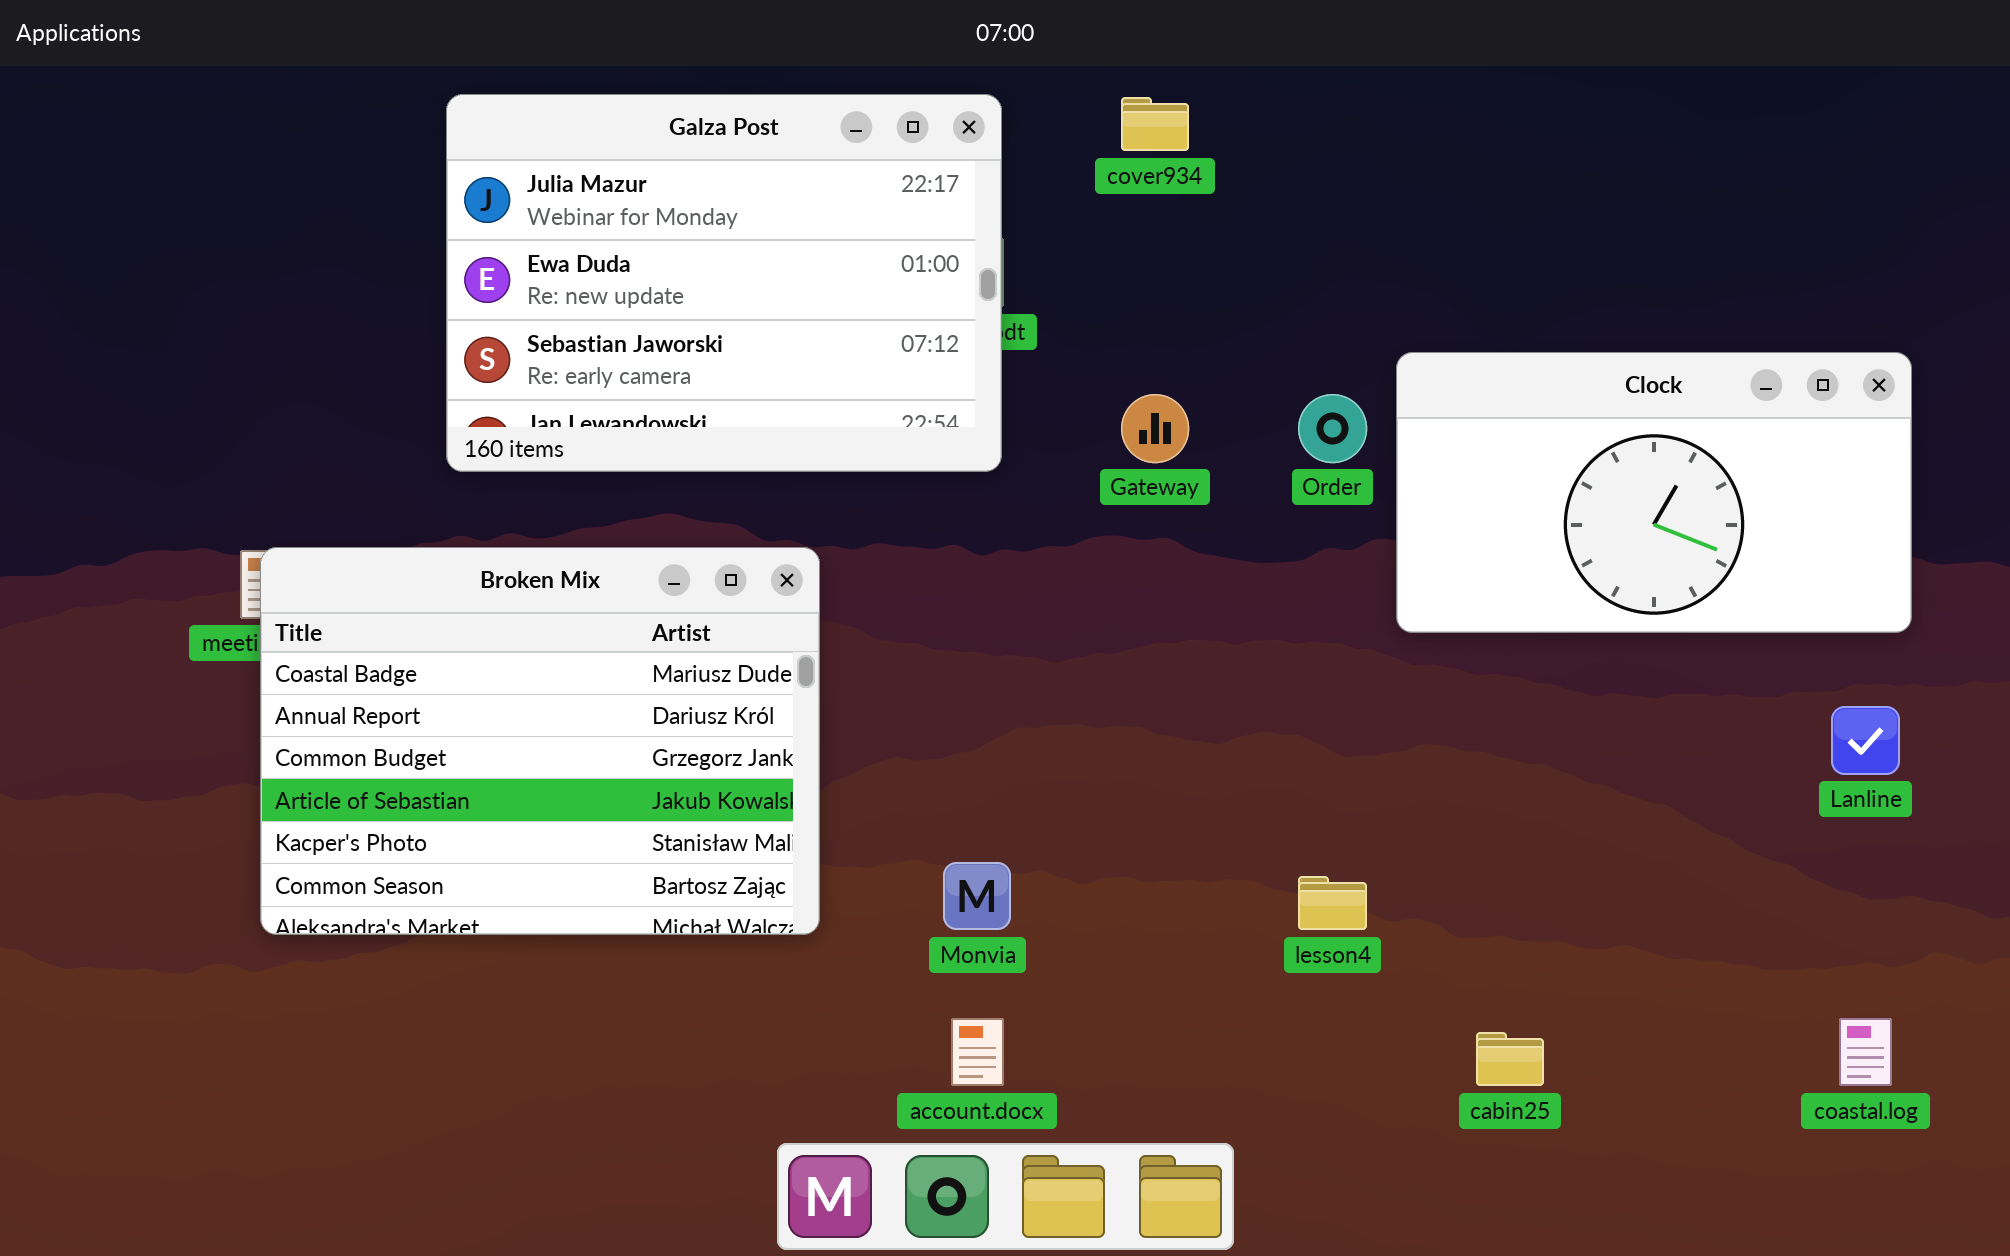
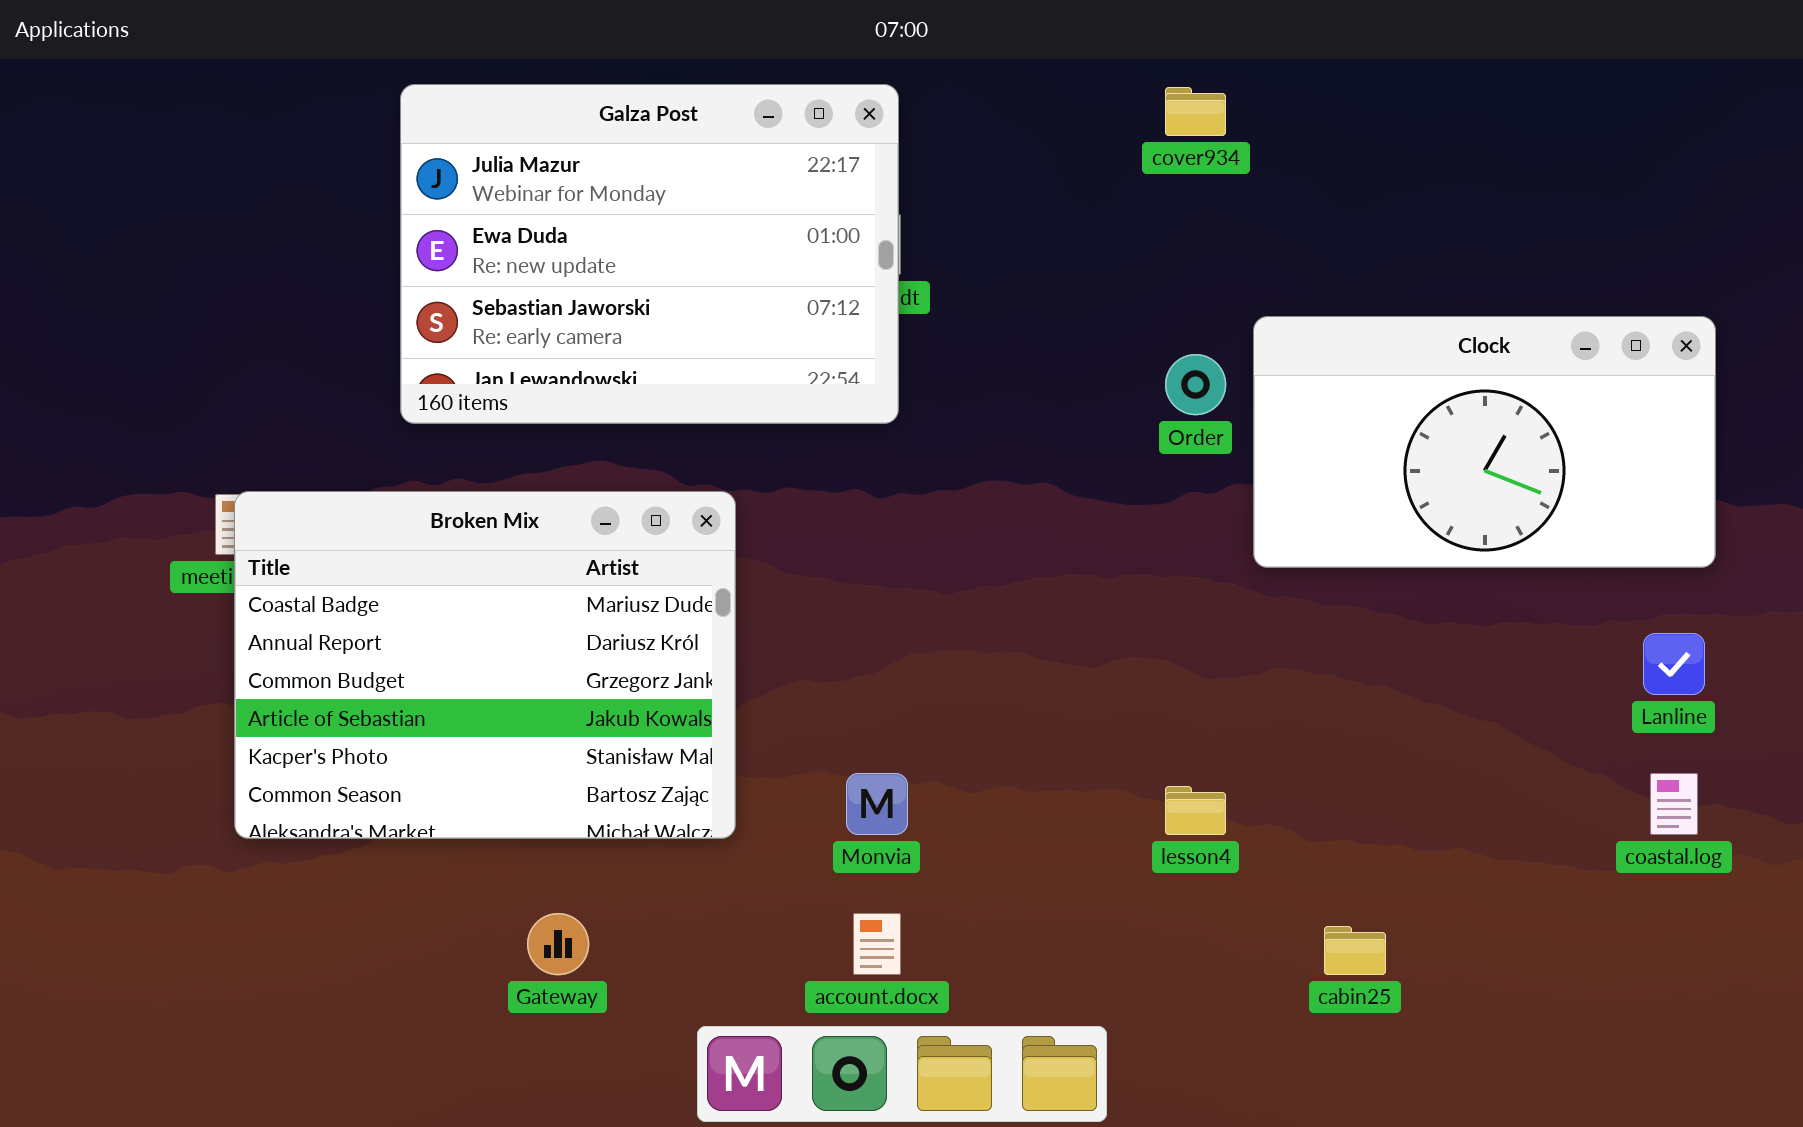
cover934: [1121,97,1189,151] -> [1165,87,1226,136], moved
Gateway: [1121,394,1189,463] -> [527,913,589,975], moved
coastal.log: [1839,1018,1892,1086] -> [1650,773,1698,835], moved

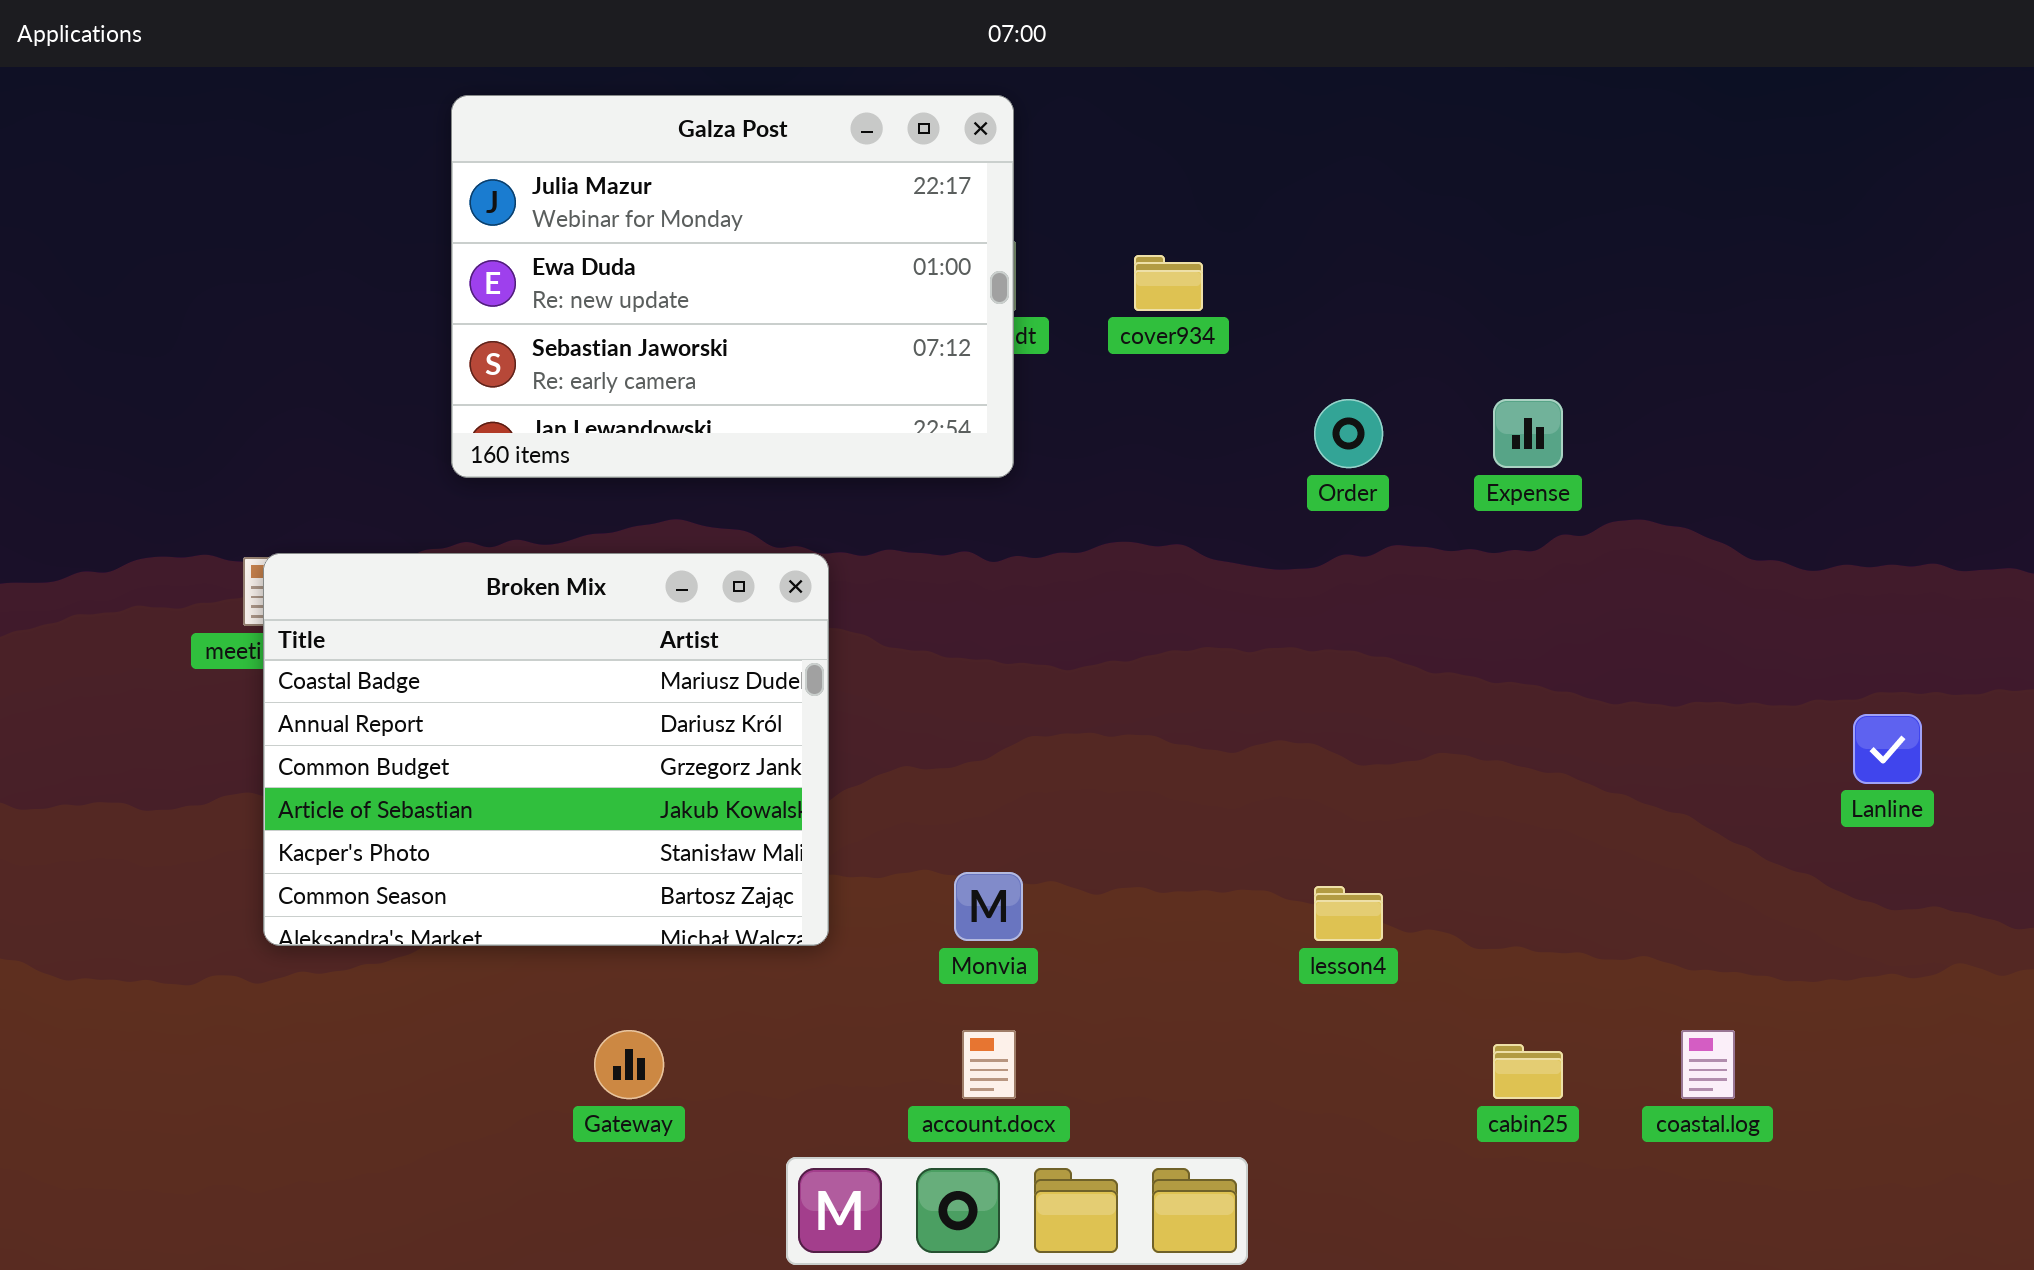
cover934: [1165,87,1226,136] -> [1134,255,1203,311], moved
Clock: [1253,316,1716,568] -> none, closed
coastal.log: [1650,773,1698,835] -> [1681,1030,1735,1099], moved

